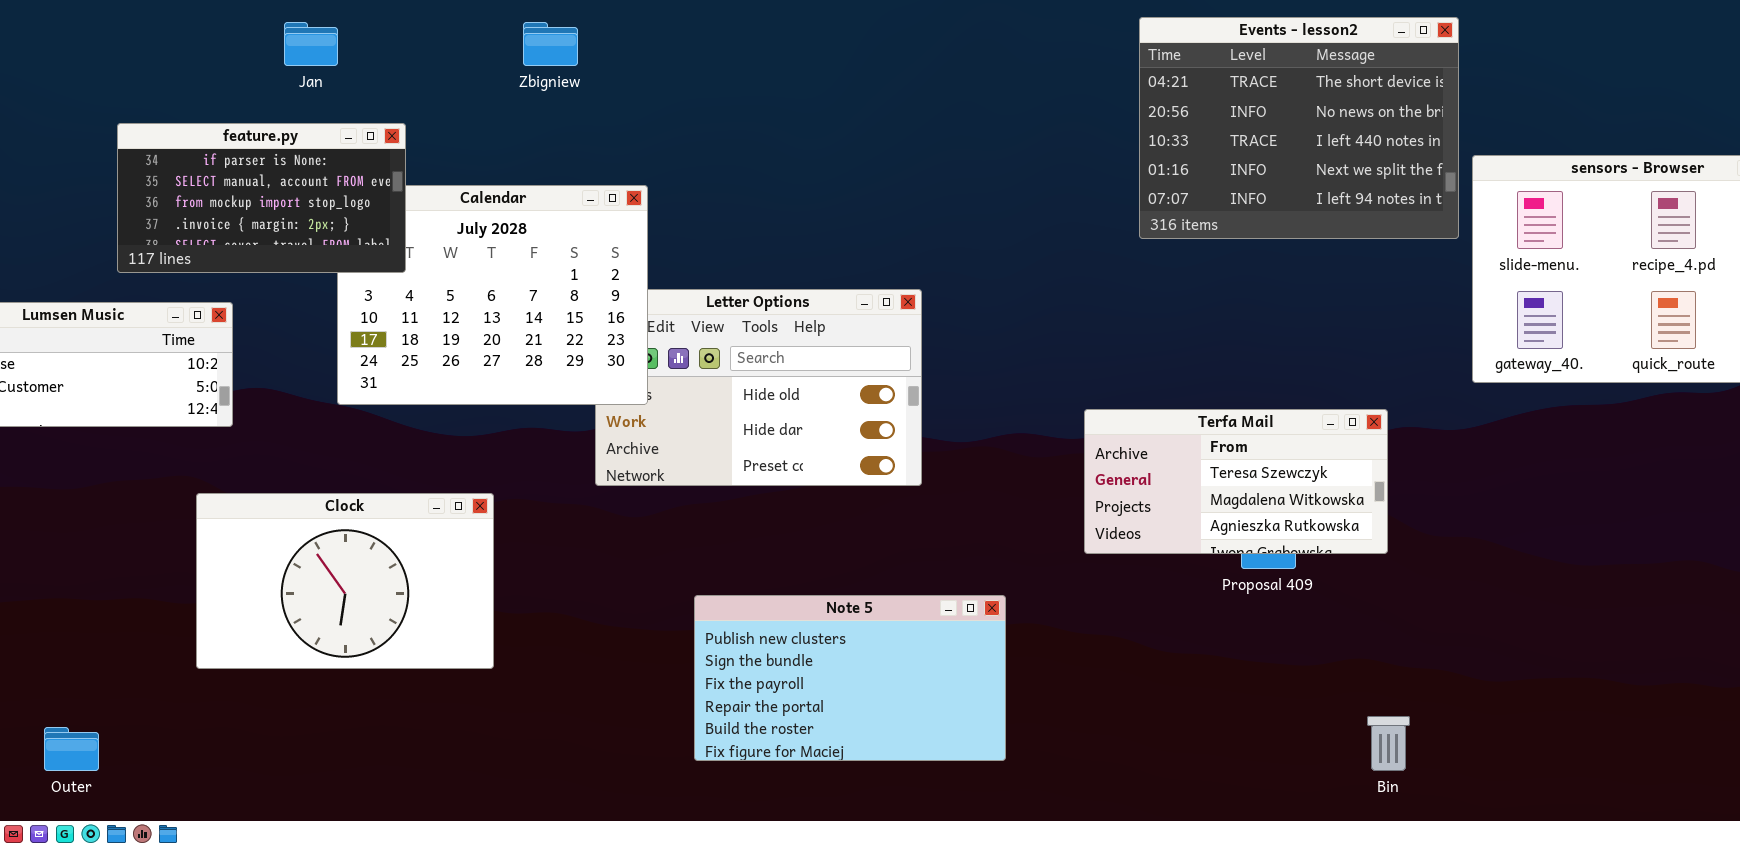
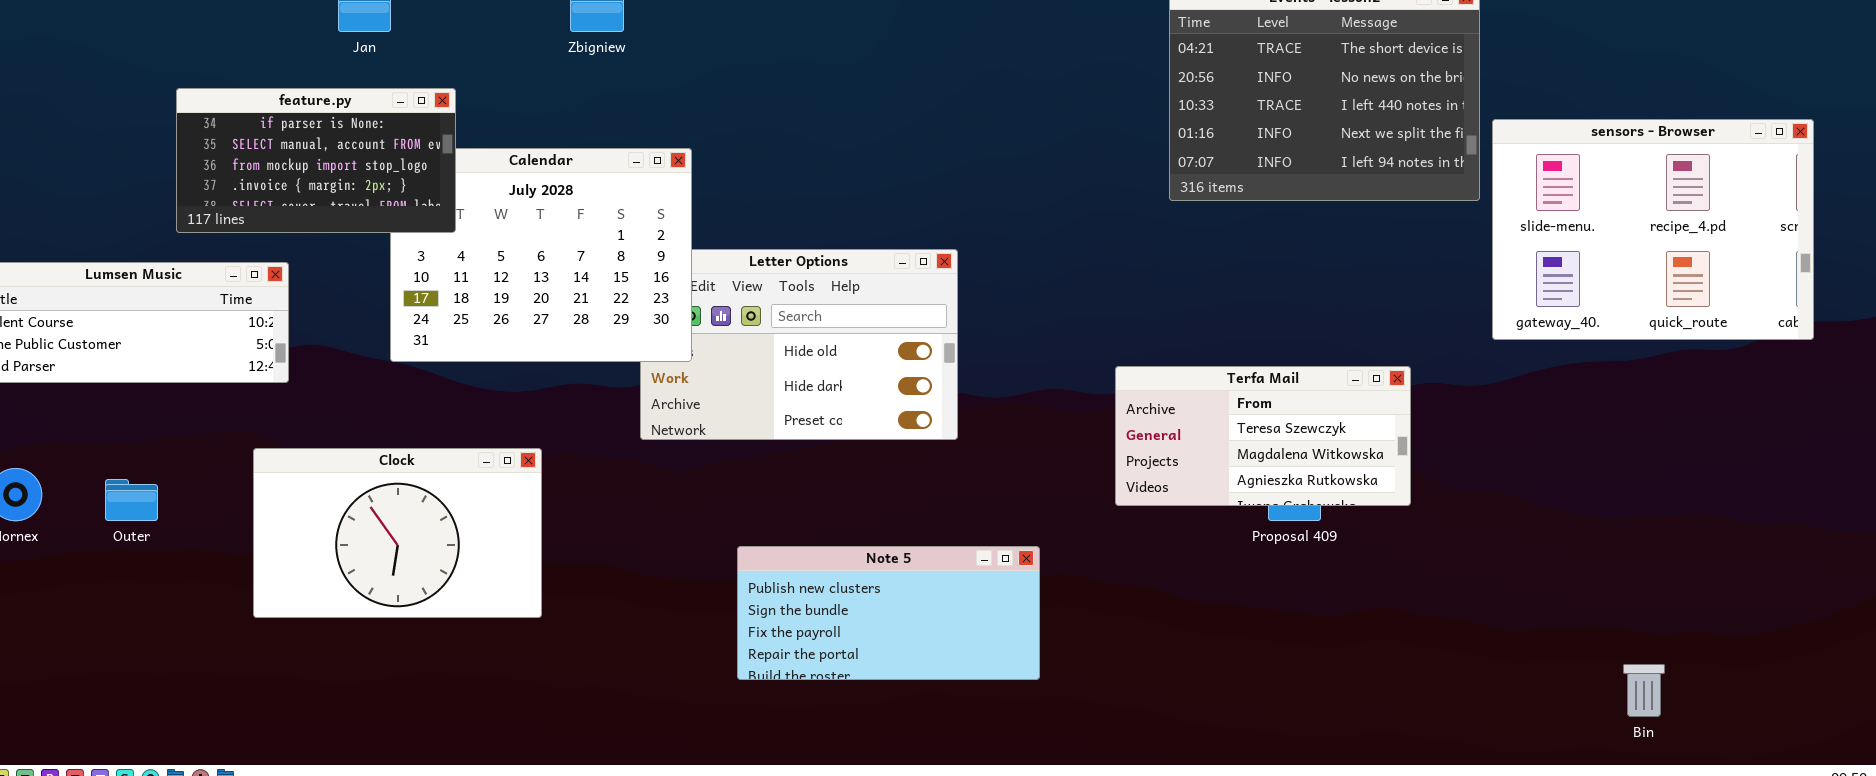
Note 5: [694,595,1006,761] -> [737,546,1040,680], resized
Bin: [1367,716,1410,771] -> [1623,664,1665,717], moved
Outer: [44,727,99,771] -> [105,479,158,521], moved

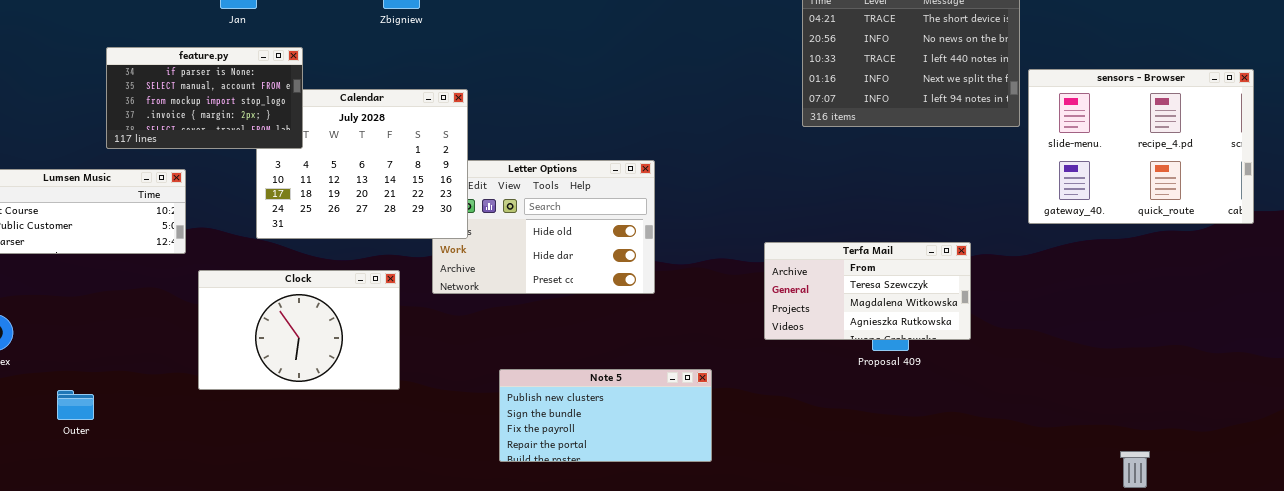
Clock: [253,448,542,618] -> [198,270,400,390], moved
Outer: [105,479,158,521] -> [57,390,94,420], moved

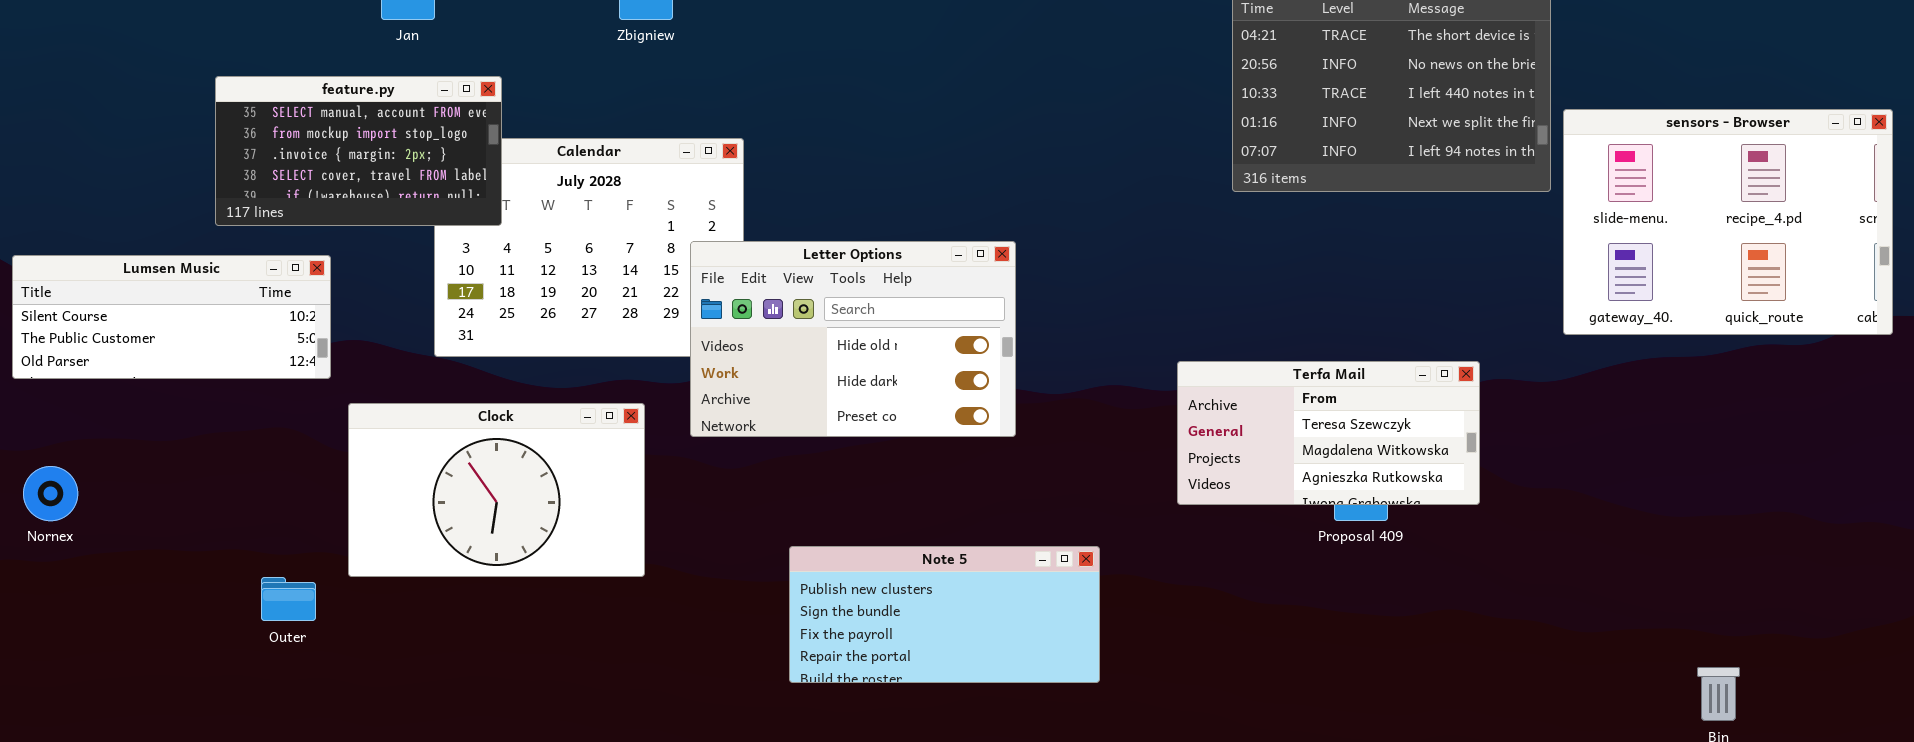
feature.py: [106,47,303,149] -> [215,76,502,226], scrolled down 1 row
Letter Options: [432,160,655,294] -> [690,241,1016,437], raised
Outer: [57,390,94,420] -> [261,577,316,621], moved

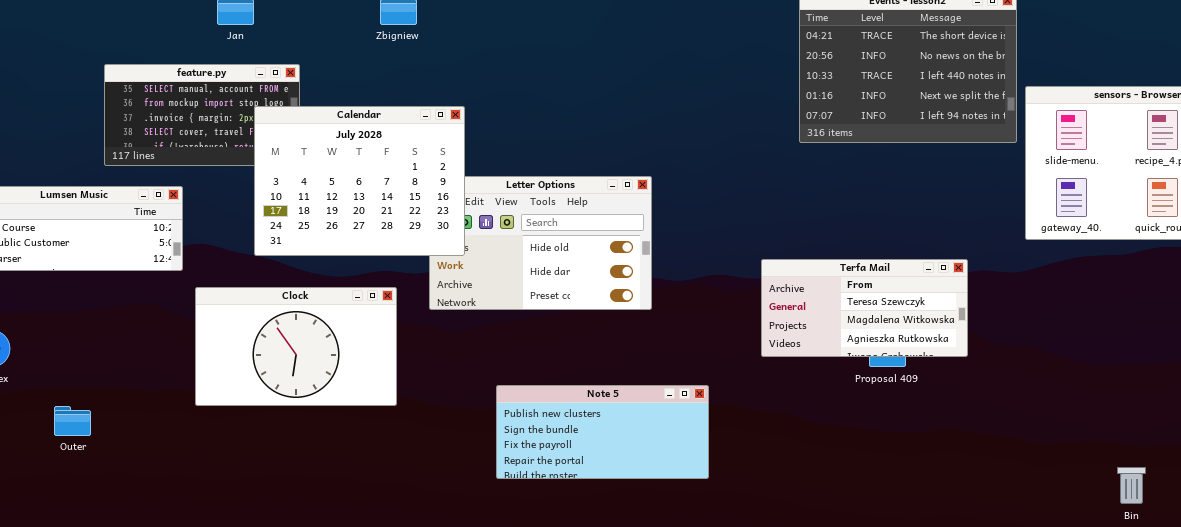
Calendar: [434,138,744,357] -> [254,106,465,256], raised
Outer: [261,577,316,621] -> [54,406,91,436], moved

